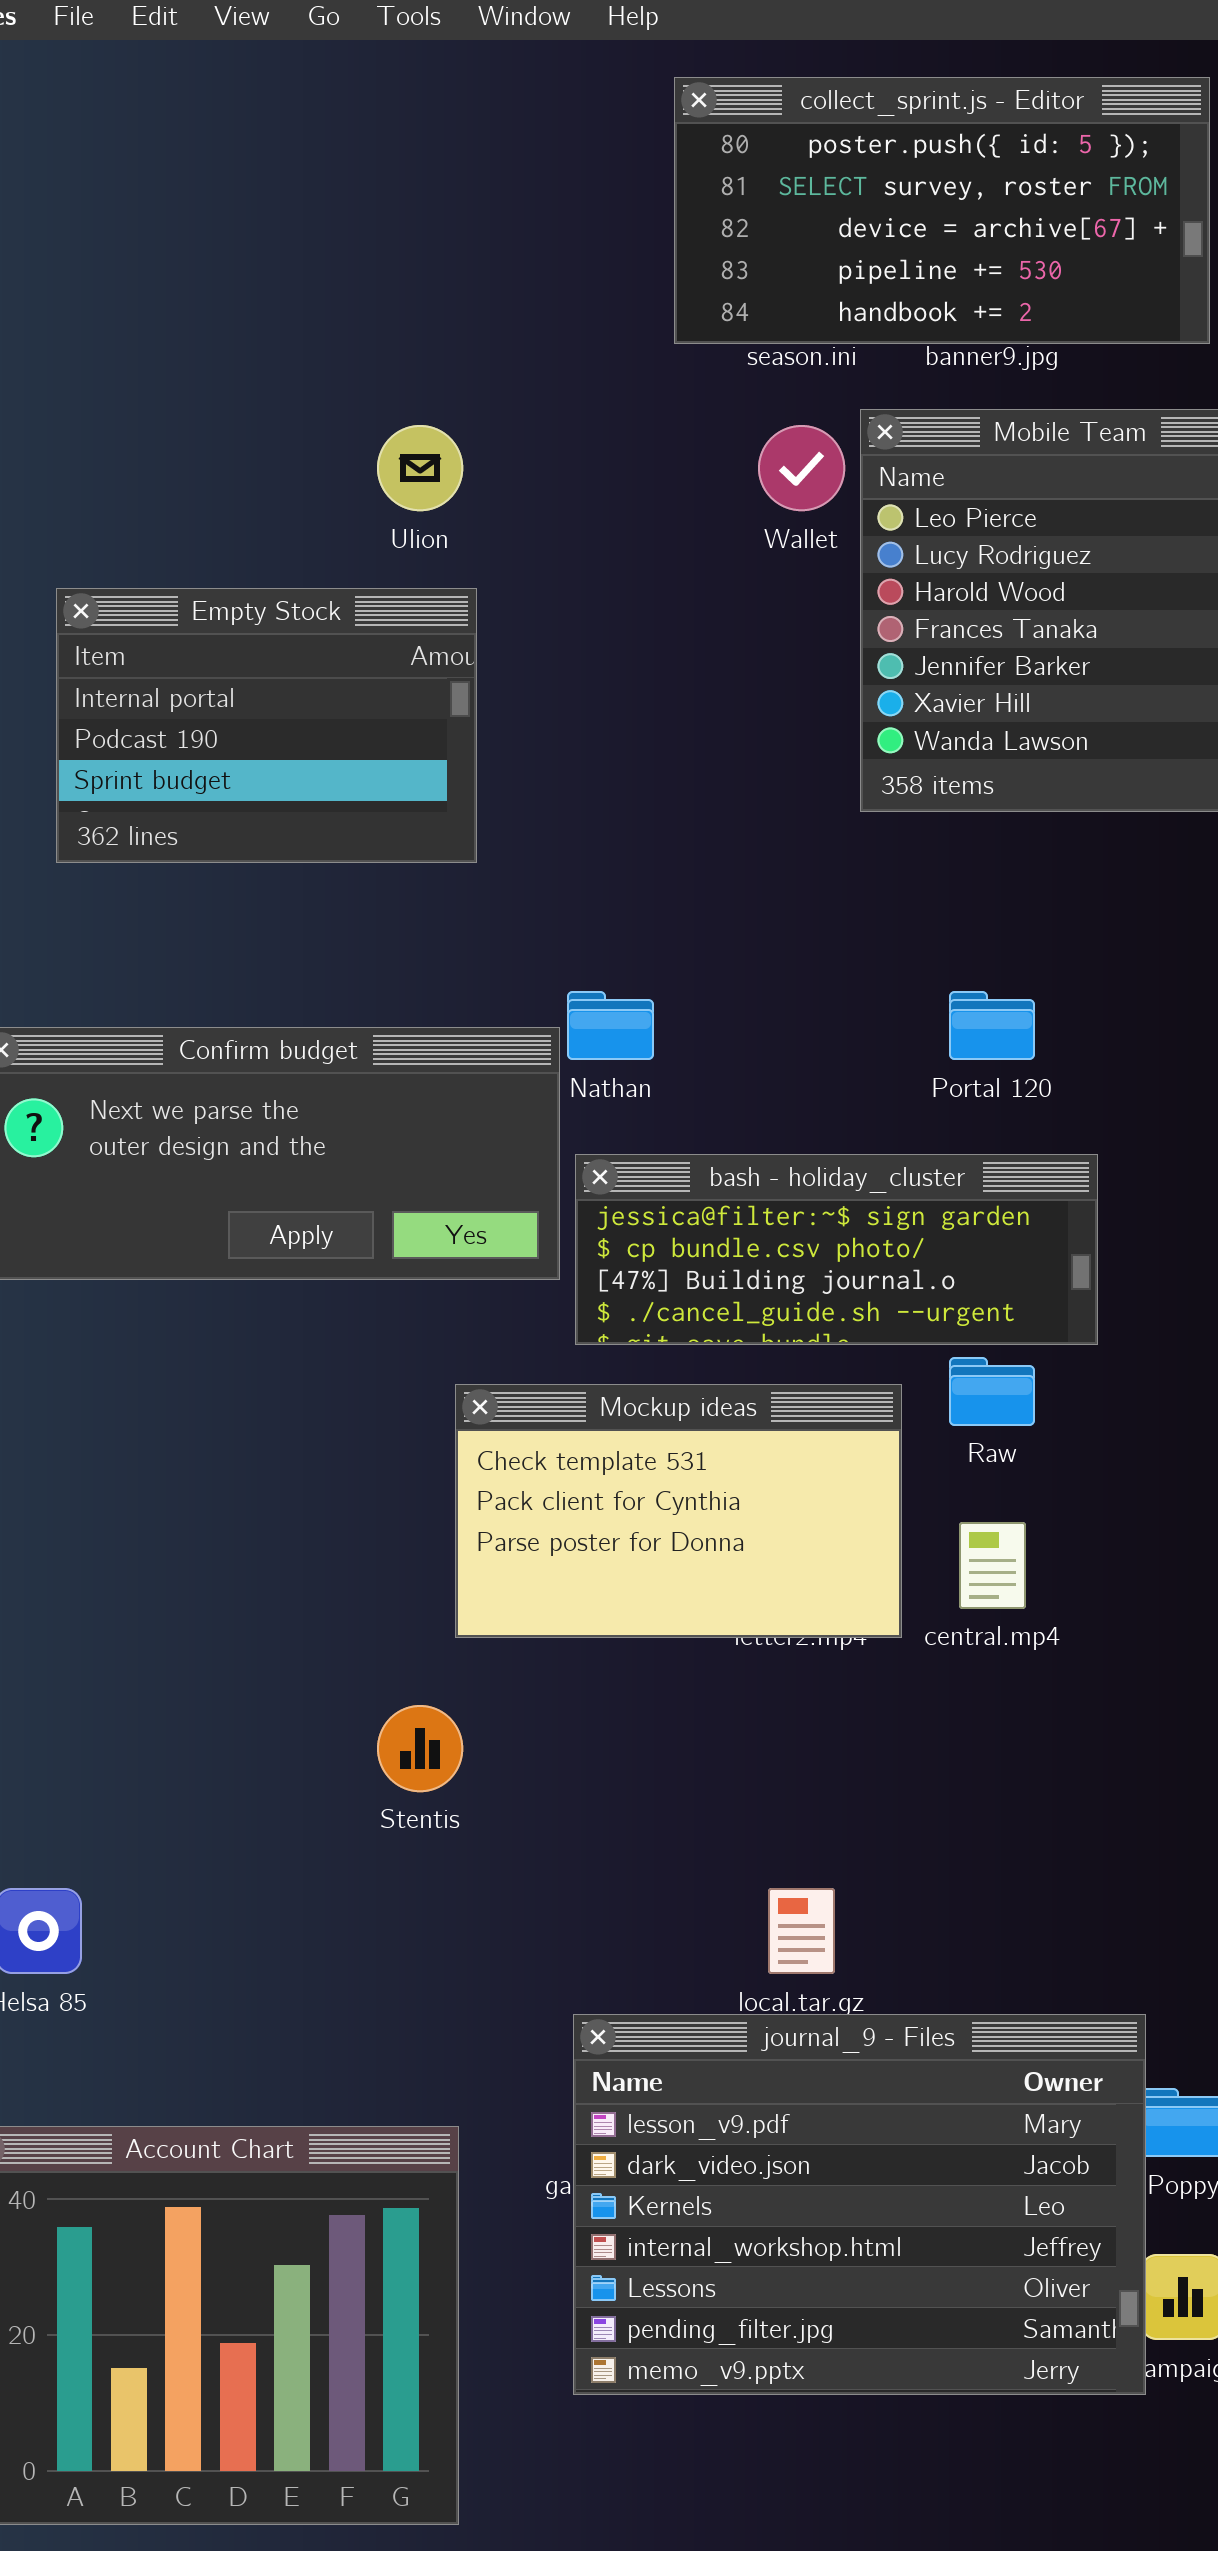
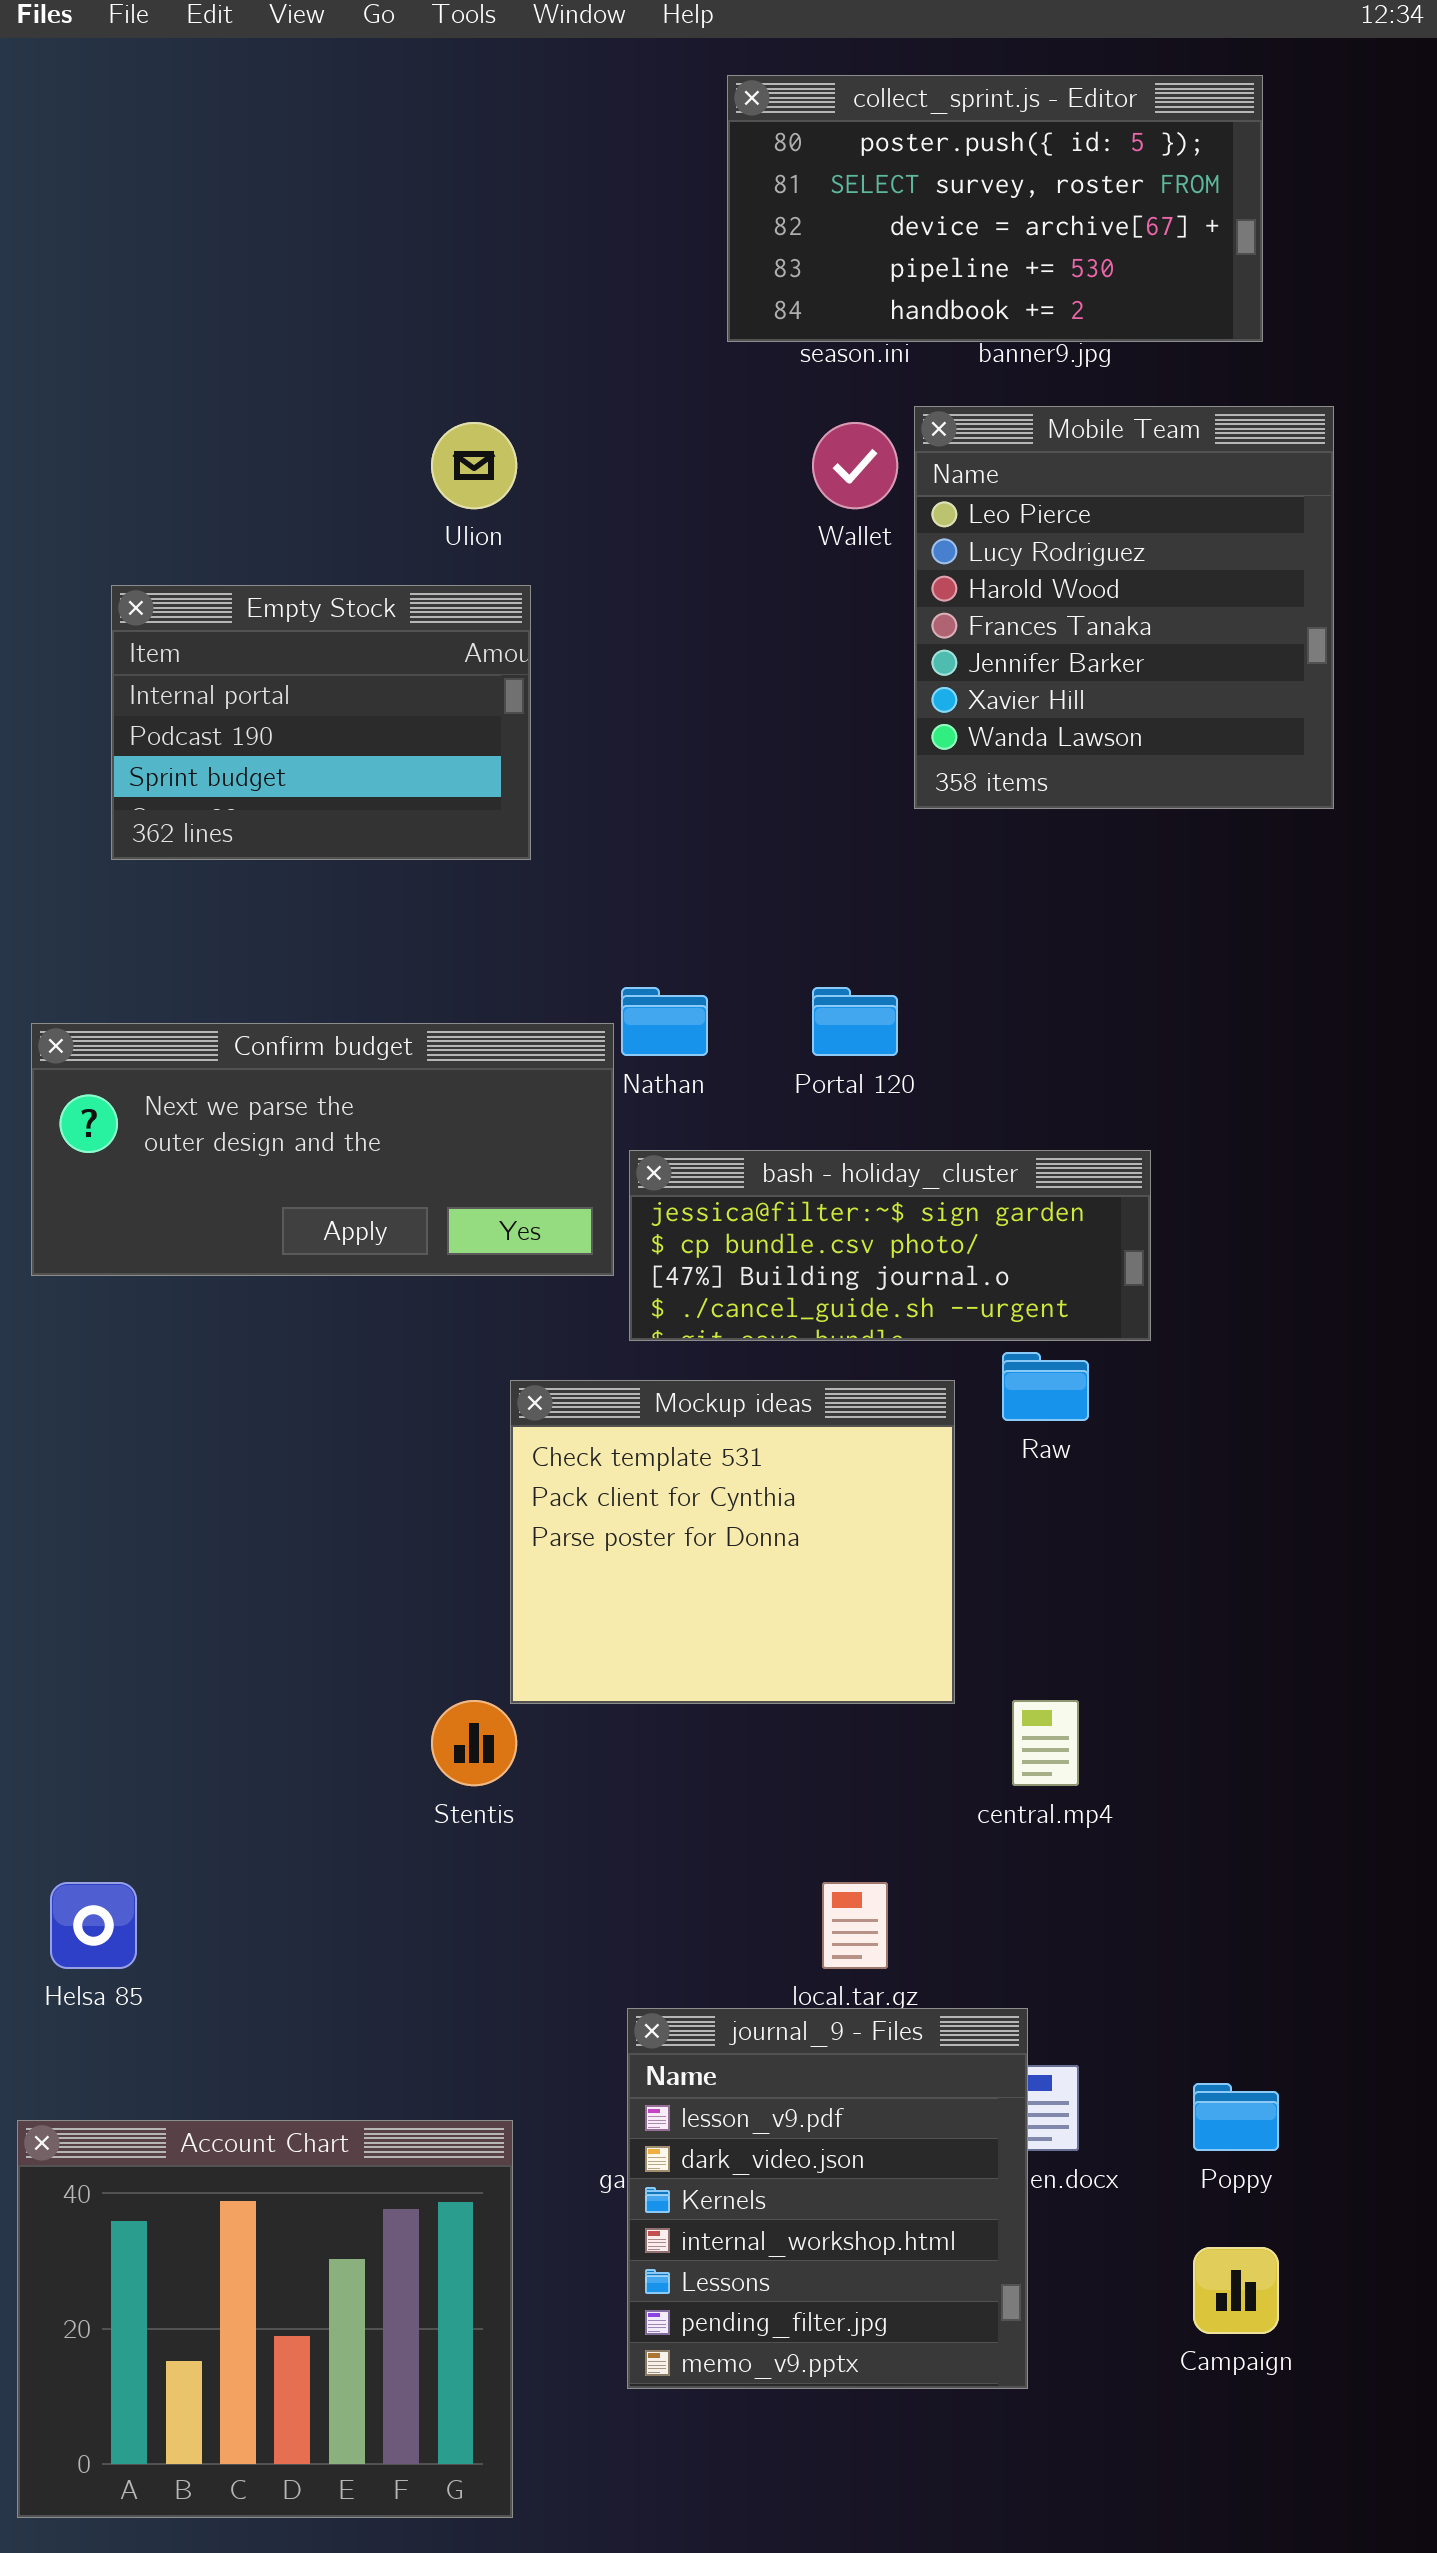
Portal 120: [949,991,1035,1060] -> [812,987,898,1056], moved
Mockup ideas: [455,1384,902,1638] -> [510,1380,955,1704], resized
central.mp4: [959,1522,1026,1609] -> [1012,1700,1079,1786], moved
journal_9 - Files: [573,2014,1146,2395] -> [627,2008,1028,2389], resized

